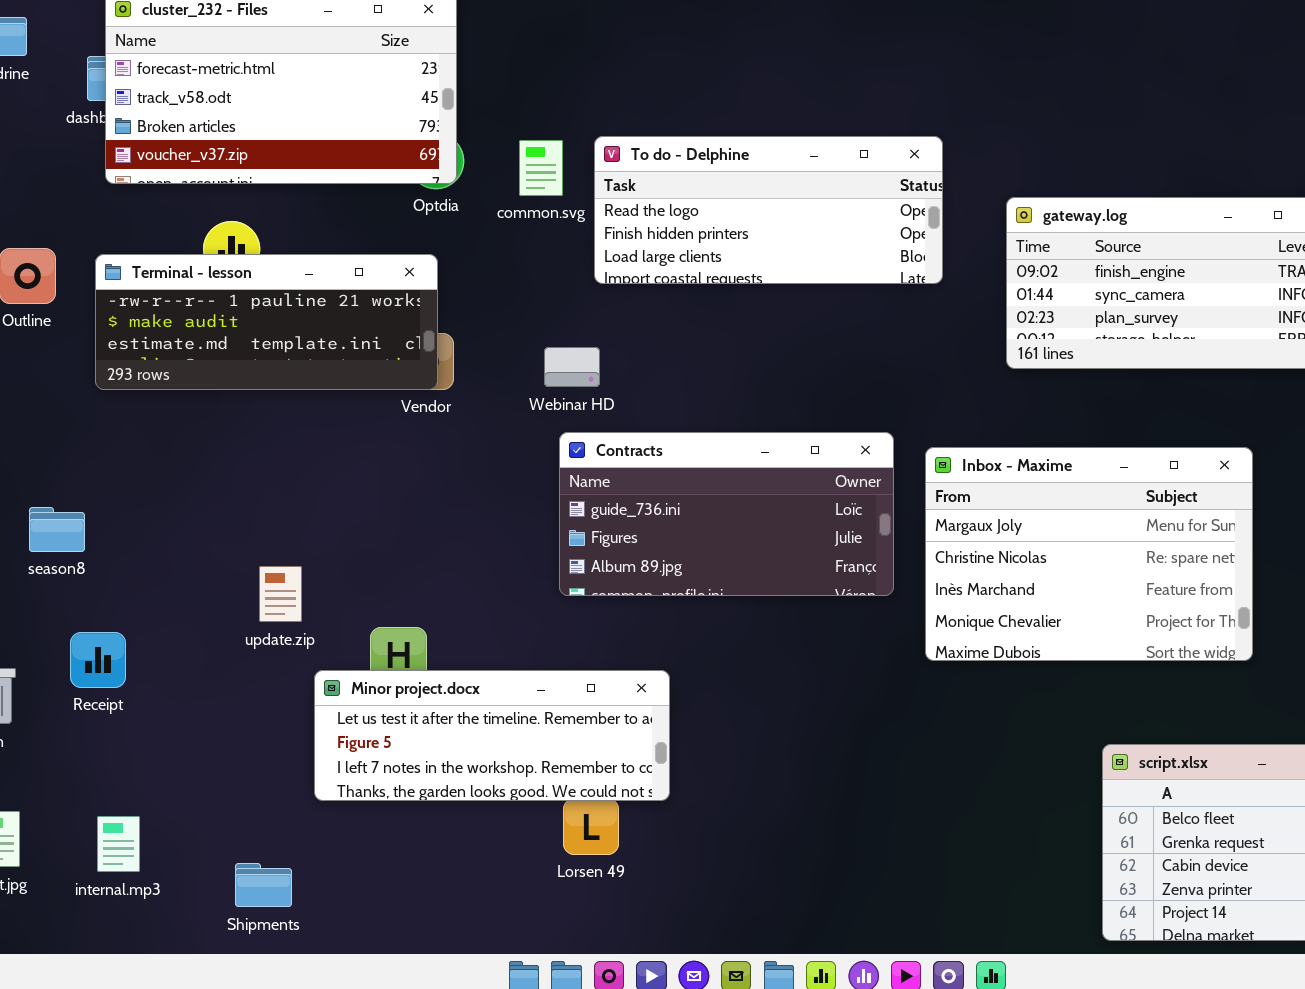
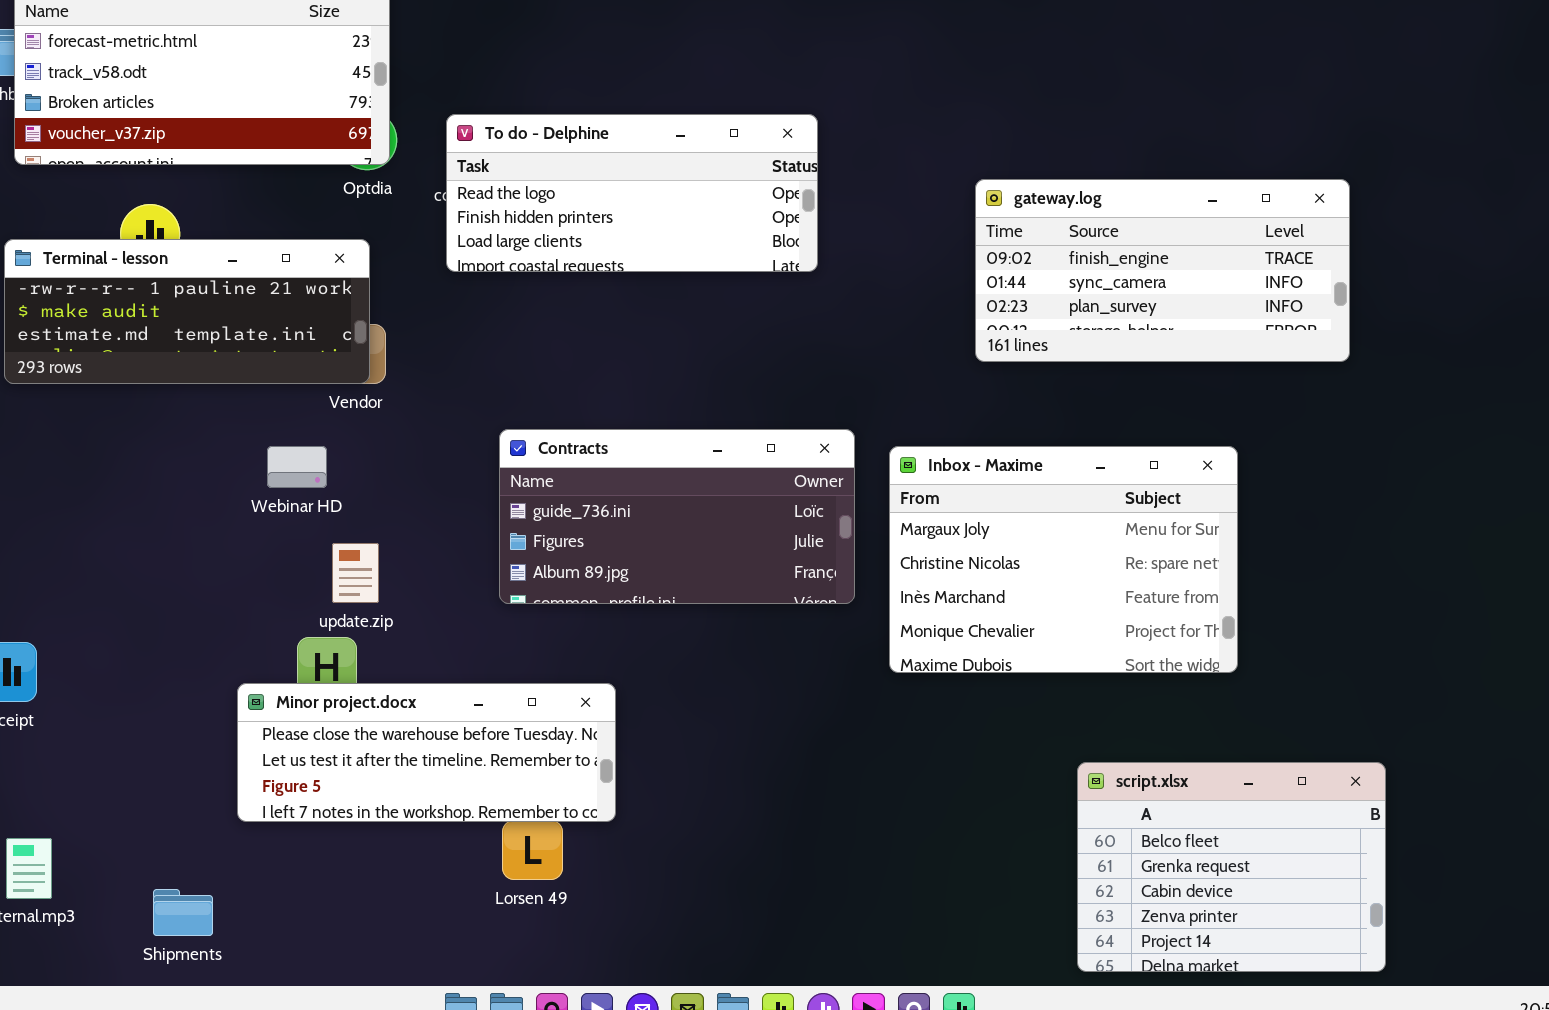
To do - Delphine: [594,136,943,284] -> [446,114,818,272], moved
Webinar HD: [544,347,600,387] -> [267,446,327,488], moved
update.zip: [259,566,302,622] -> [332,543,379,603], moved
Minor project.docx: [314,670,670,801] -> [237,683,616,822], scrolled up 1 row

